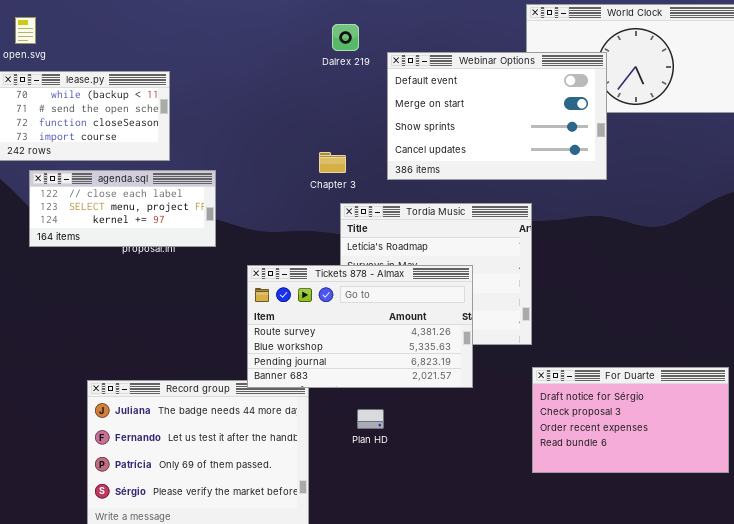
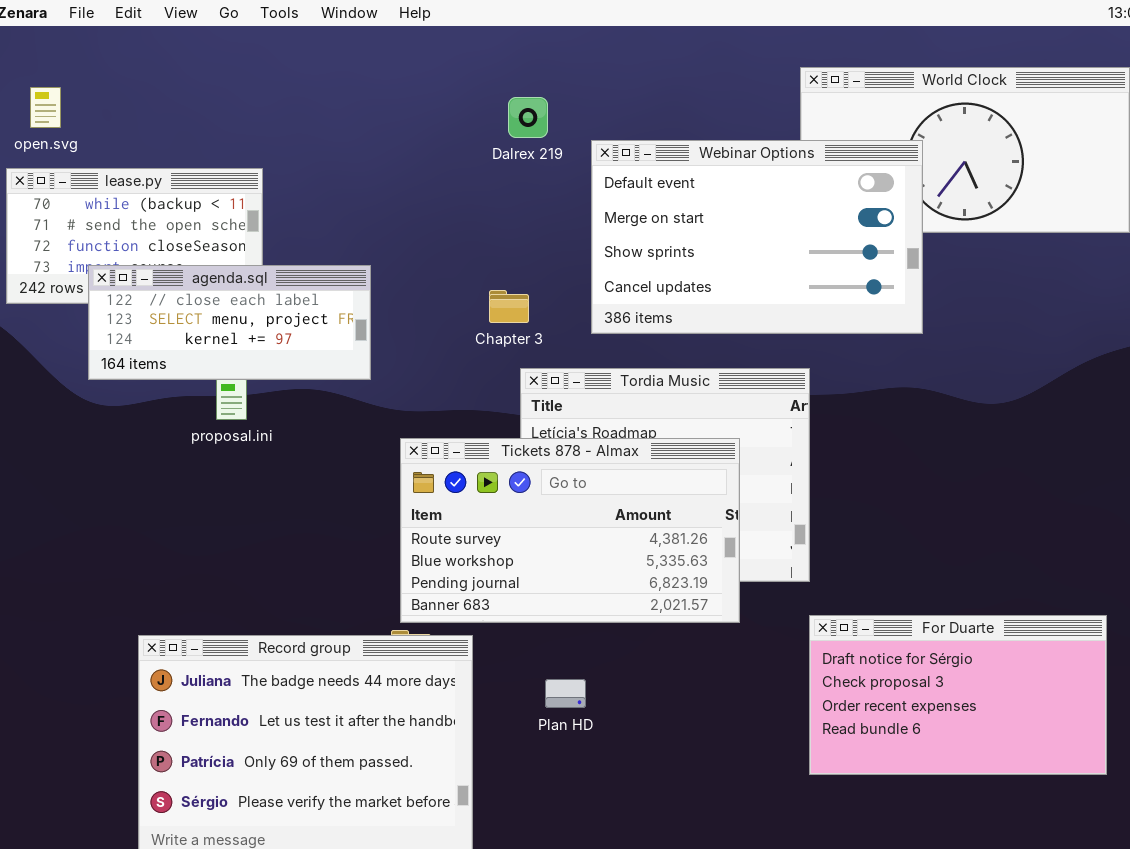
agenda.sql: [29,170,216,247] -> [88,265,371,380], moved
Tickets 878 - Almax: [247,265,473,388] -> [400,438,740,623], moved

